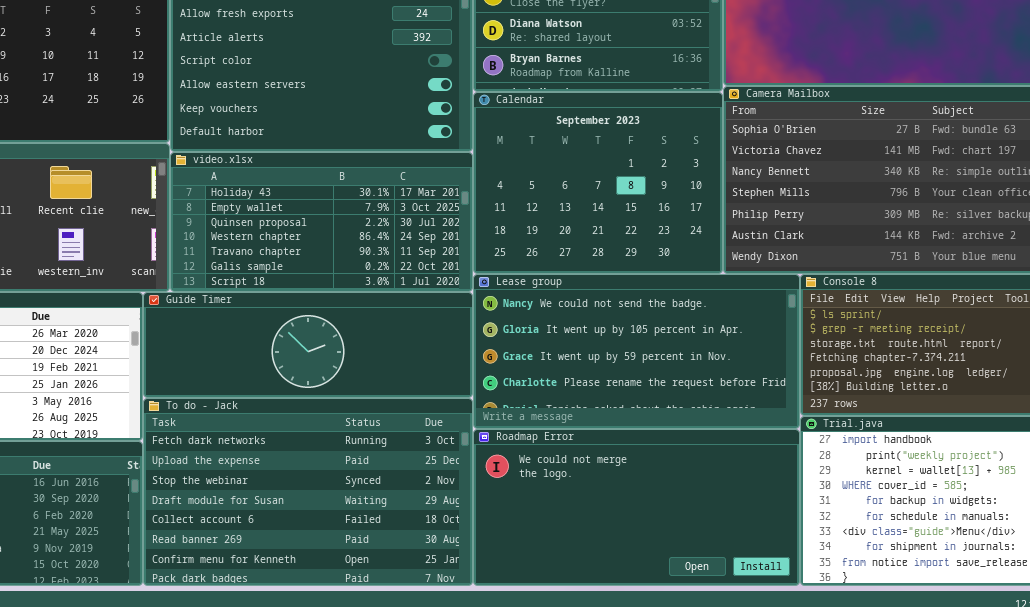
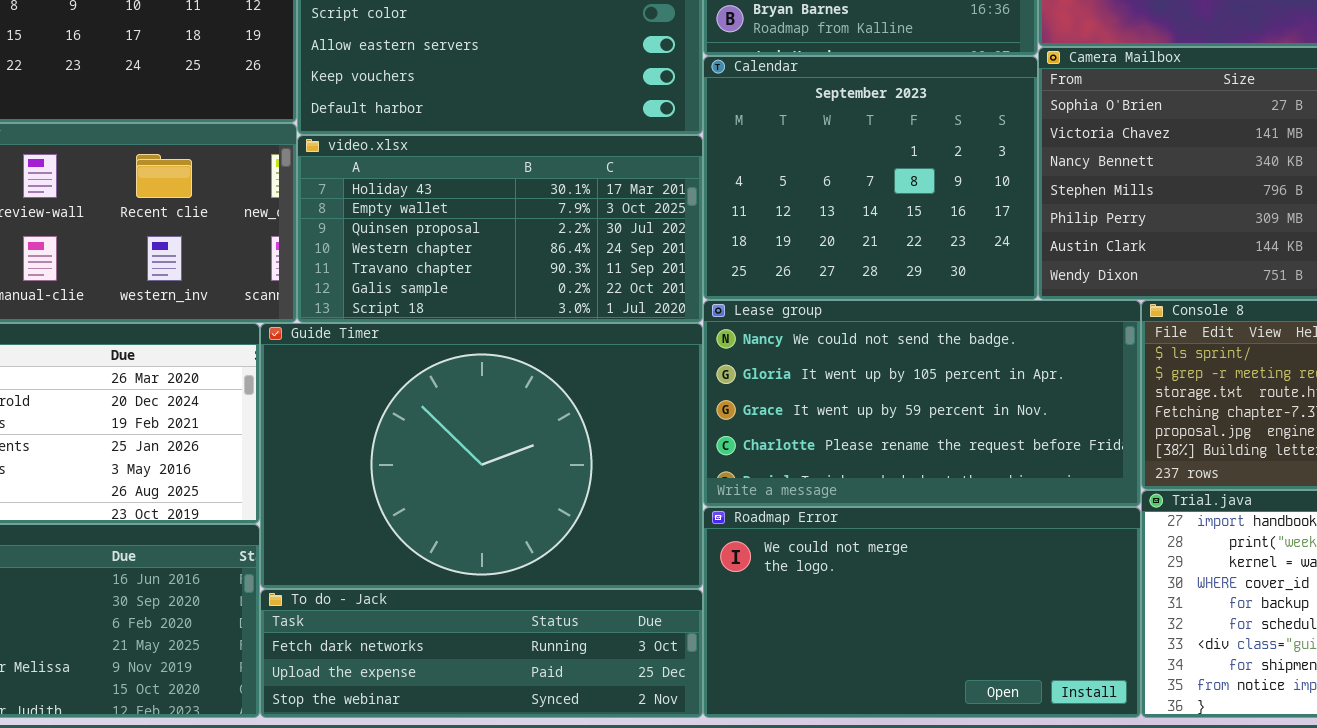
Guide Timer: [143,292,473,398] -> [260,323,703,589], resized
To do - Jack: [143,398,473,586] -> [260,589,703,718], resized

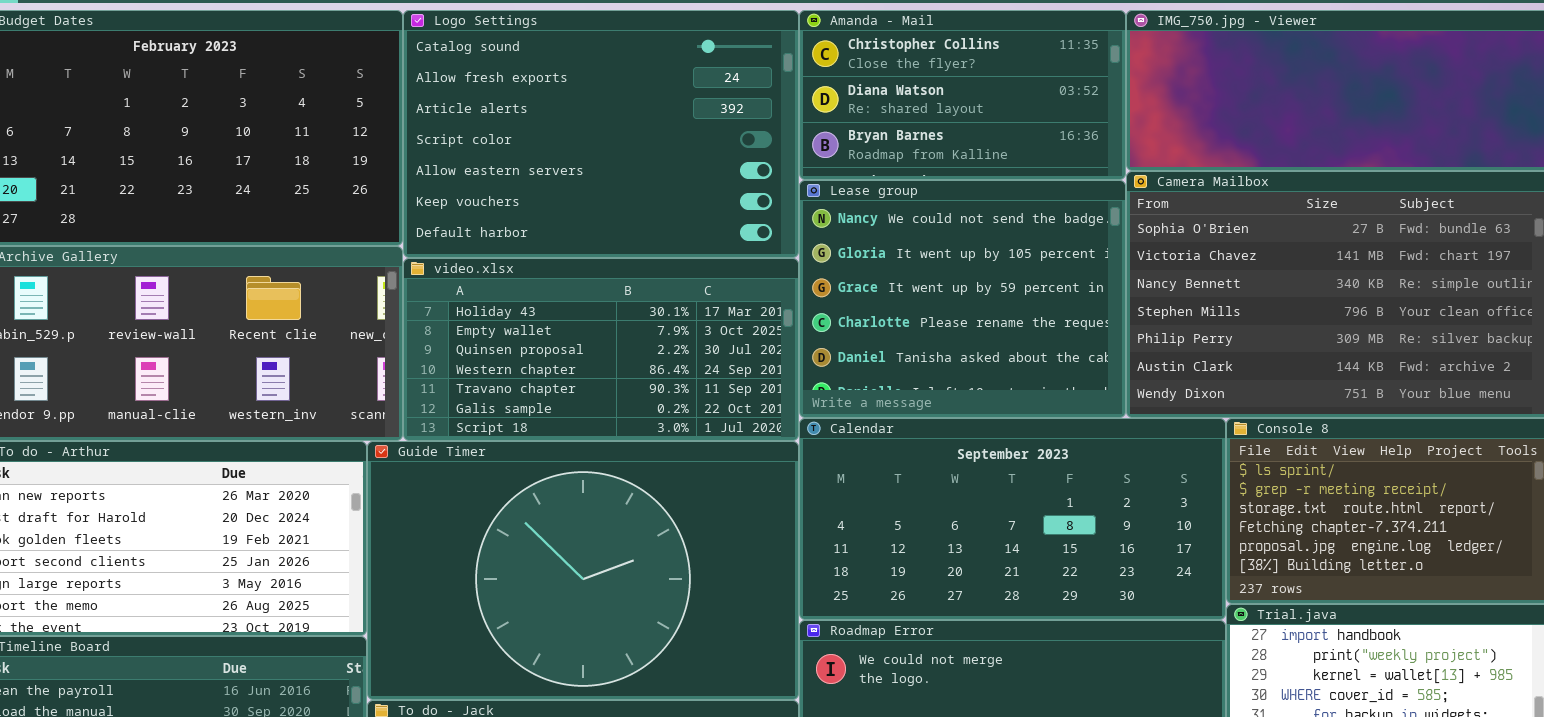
Calendar: [703,56,1038,300] -> [799,418,1226,620], moved, resized
Lease group: [703,300,1141,507] -> [799,180,1126,418], moved, resized

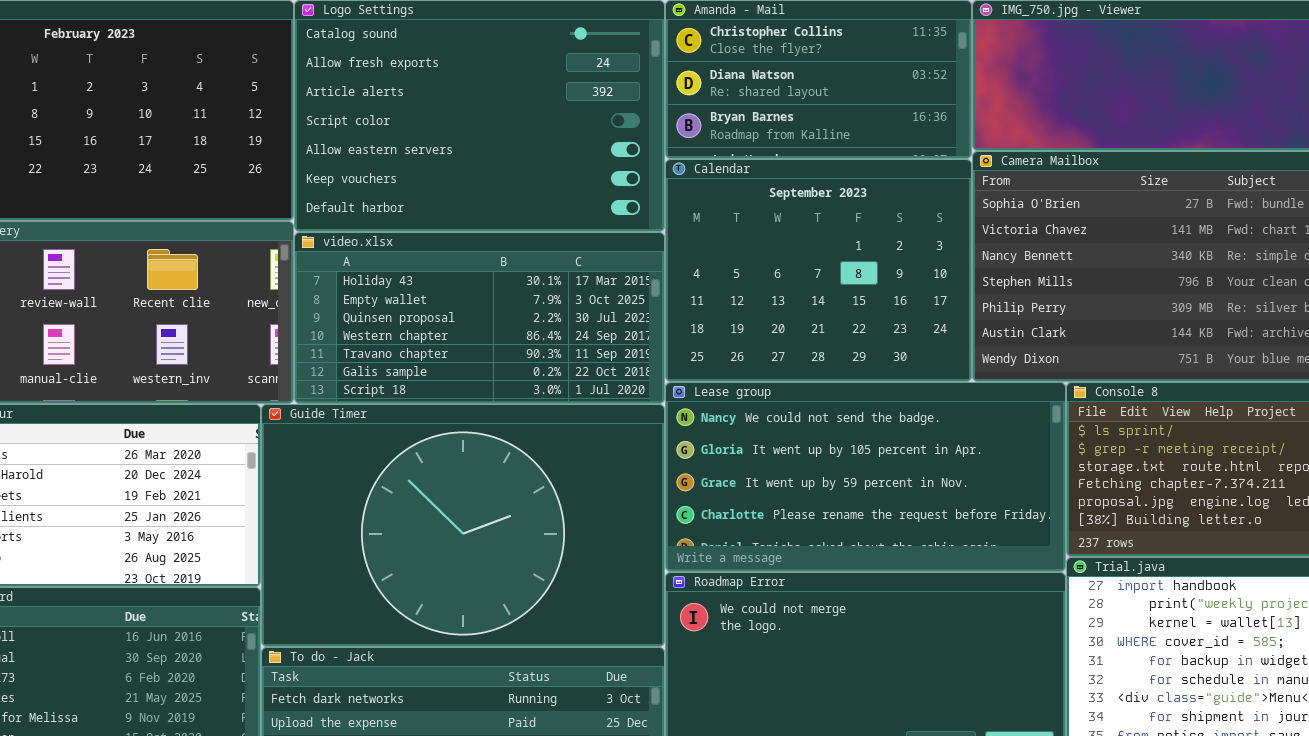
Lease group: [799,180,1126,418] -> [665,382,1066,572], moved, resized
Calendar: [799,418,1226,620] -> [665,159,972,382], moved, resized

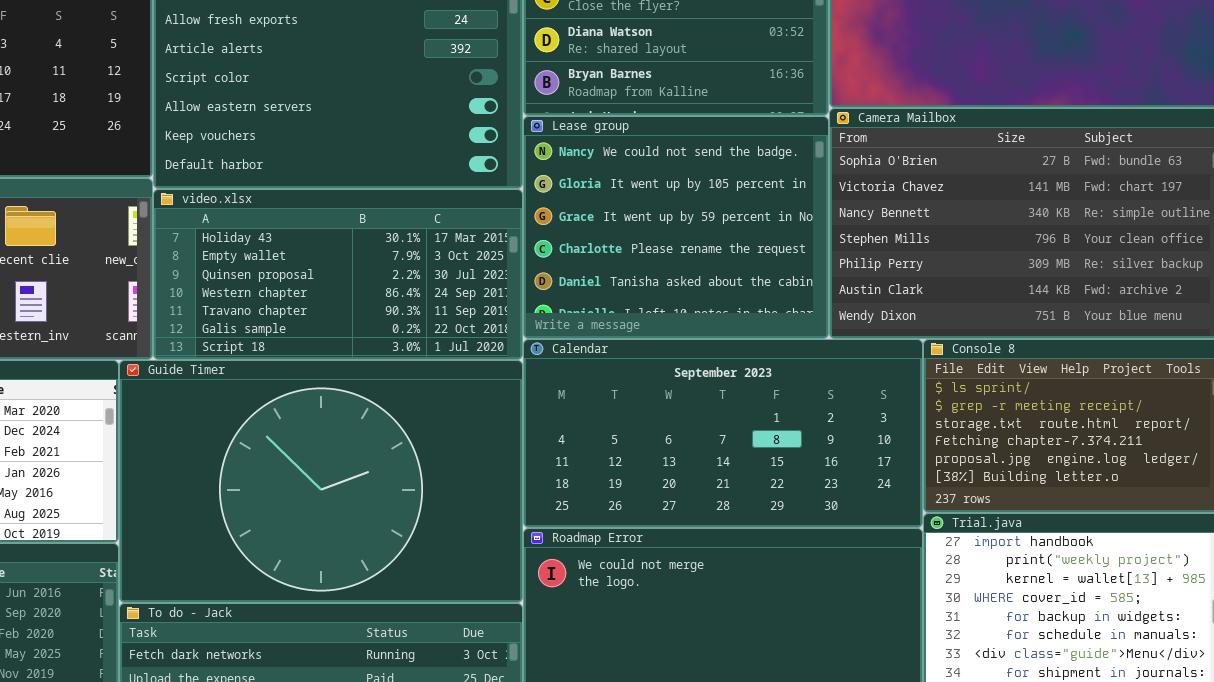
Calendar: [665,159,972,382] -> [523,339,923,528], moved, resized
Lease group: [665,382,1066,572] -> [523,116,829,339], moved, resized

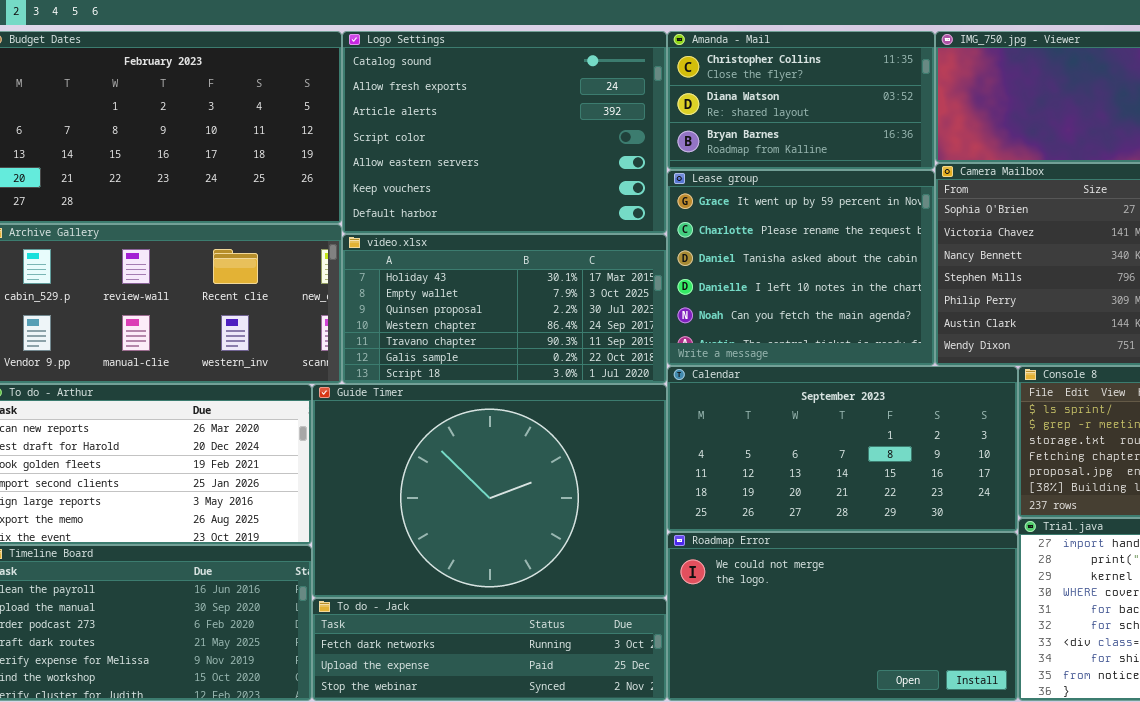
Lease group: [523,116,829,339] -> [667,170,935,366], scrolled down 2 rows

